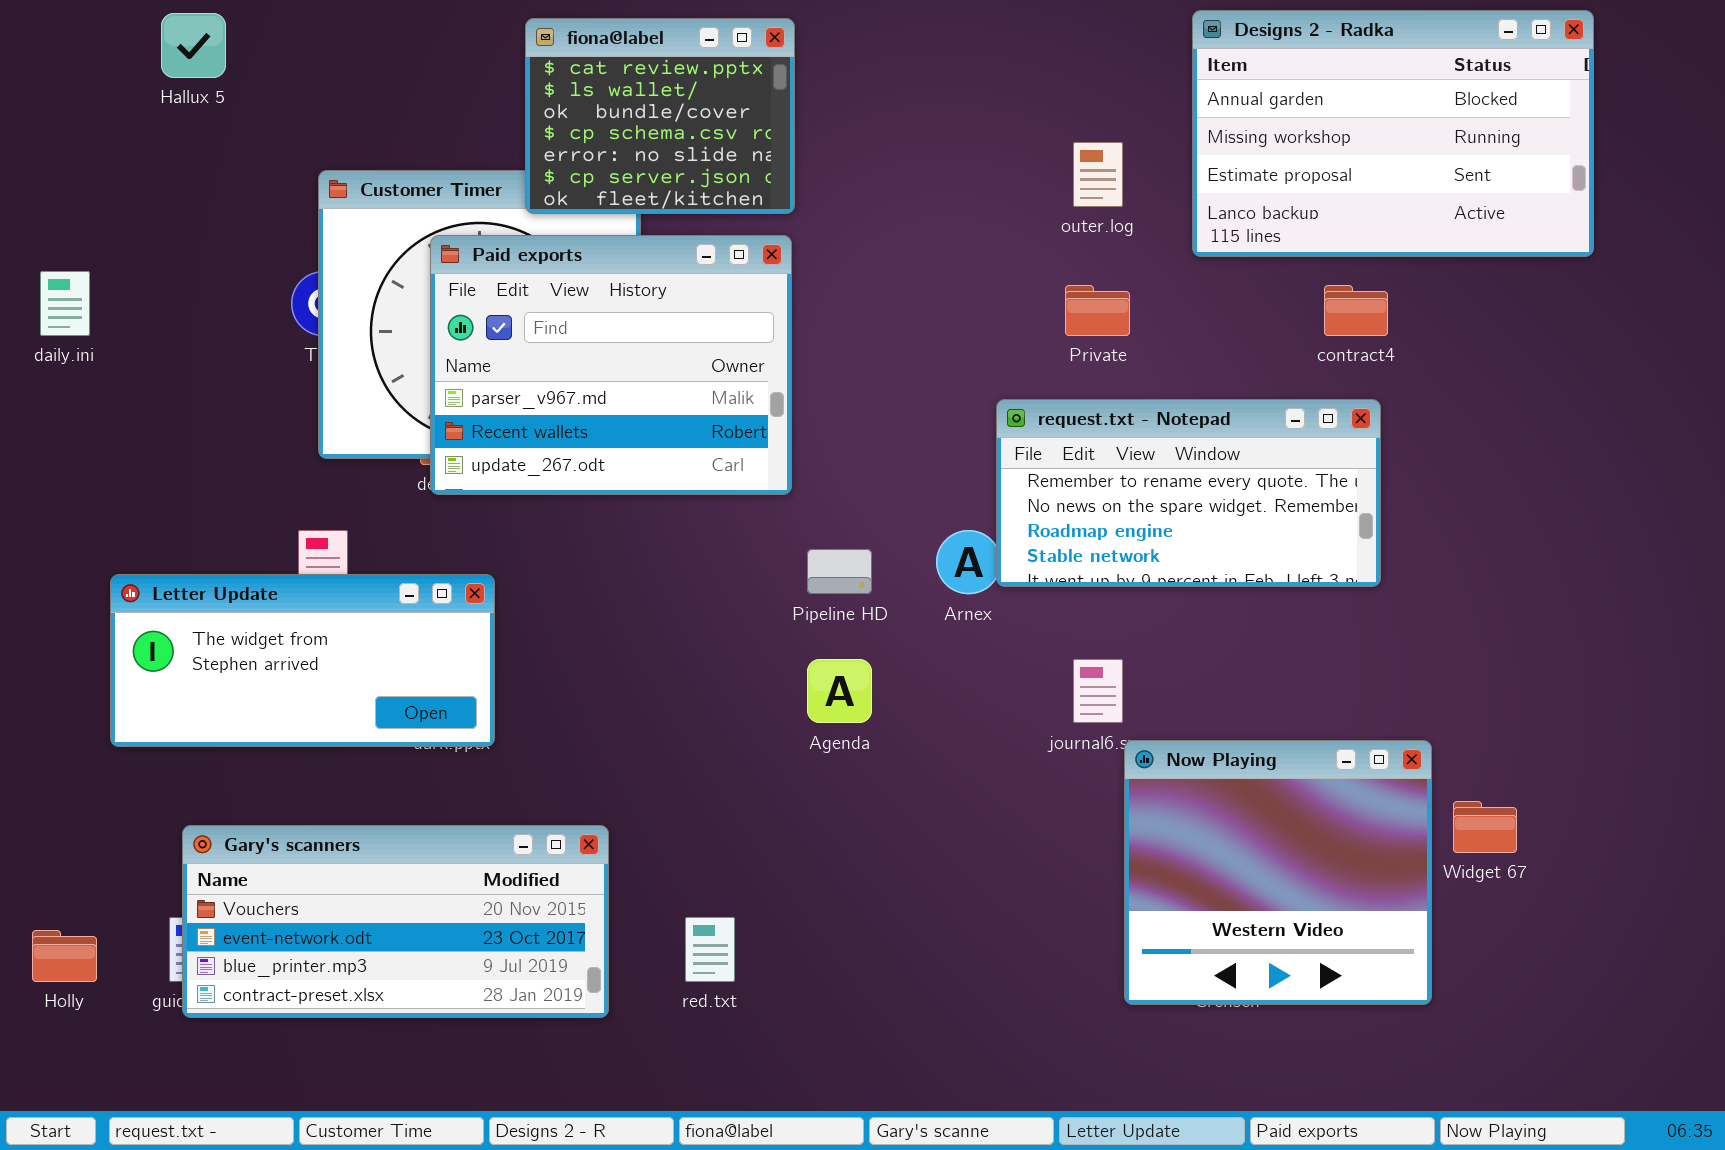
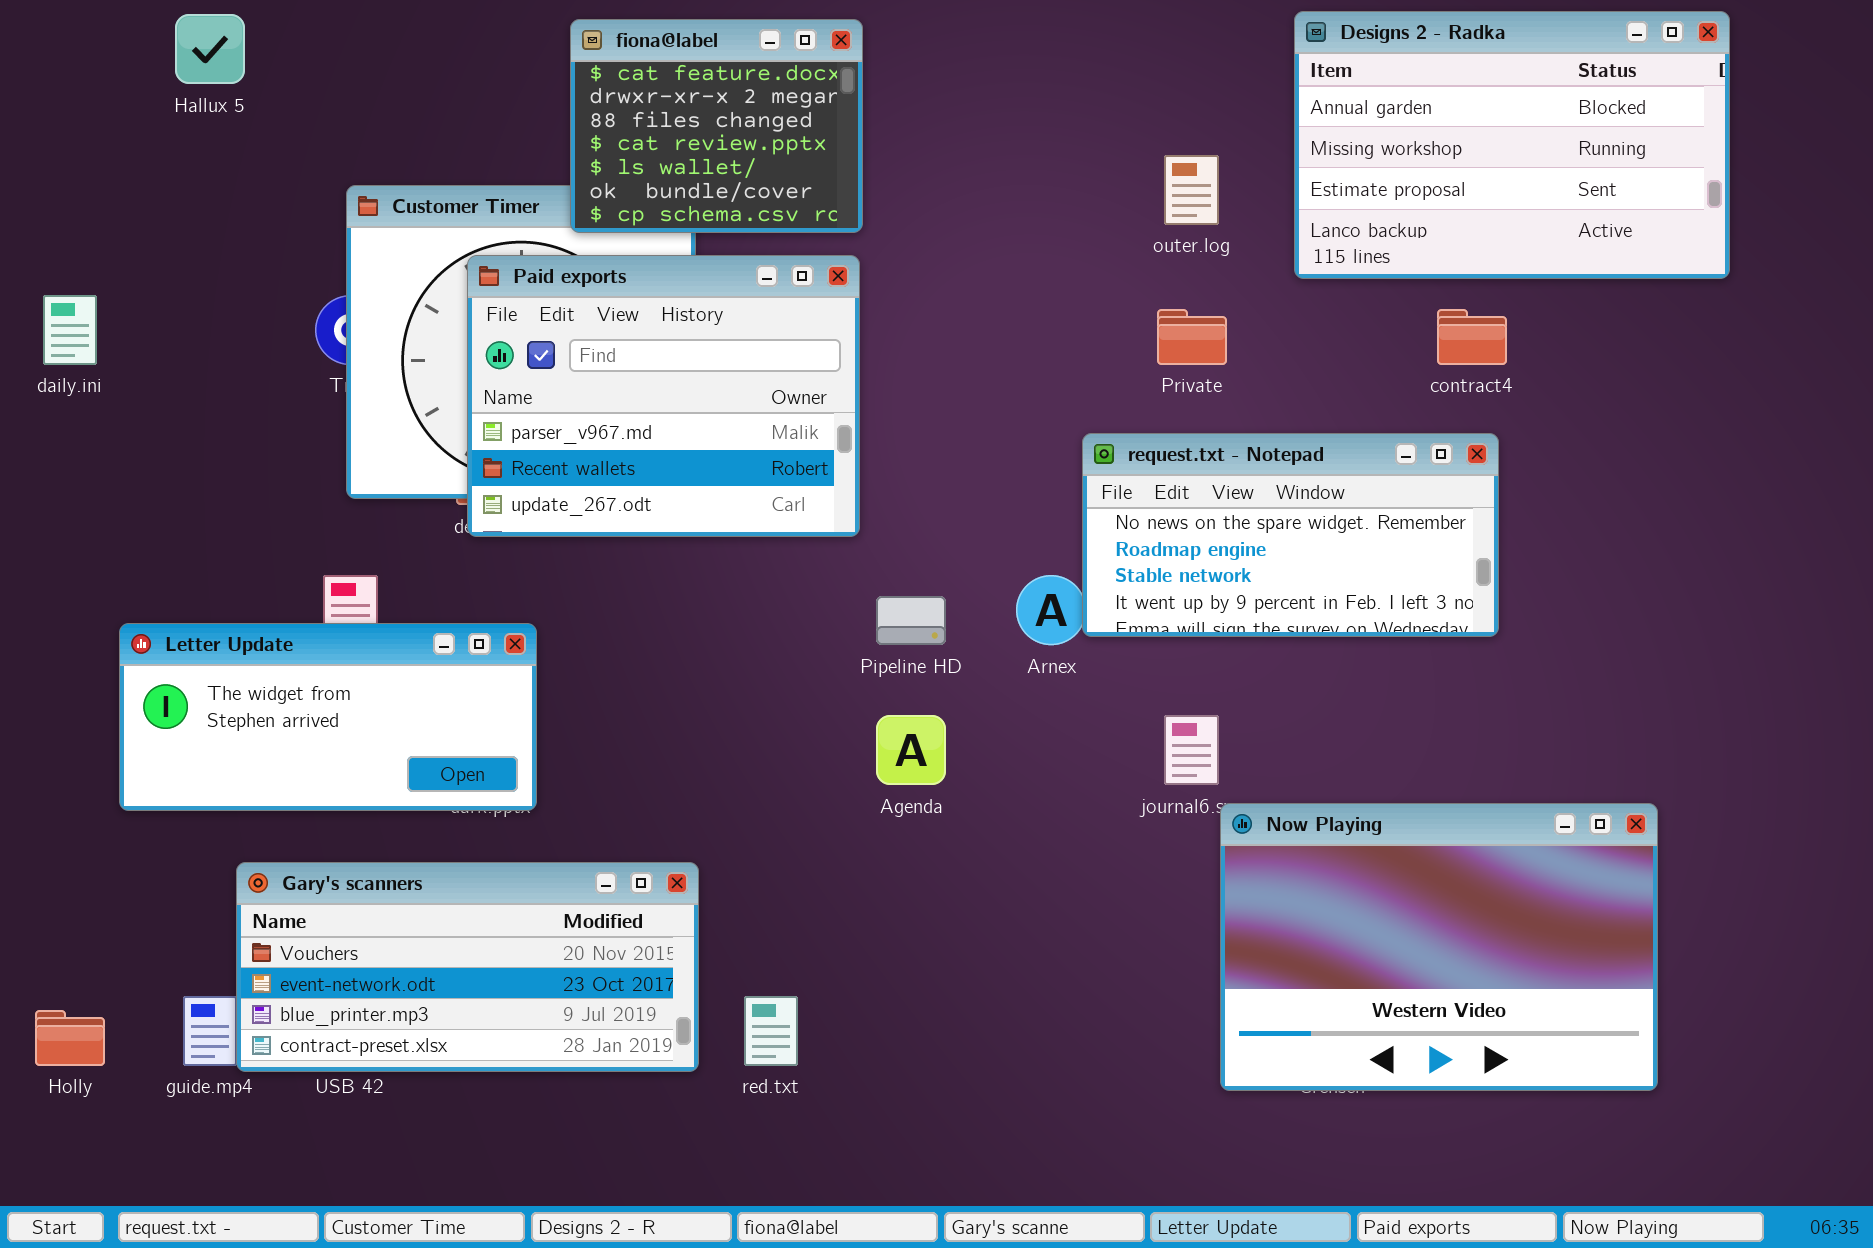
fiona@label: [525,18,795,214] -> [570,19,863,233], scrolled up 3 rows
request.txt - Notepad: [996,399,1381,587] -> [1082,433,1499,637], scrolled down 1 row
Now Playing: [1124,740,1432,1005] -> [1220,803,1658,1091], resized
Gary's scanners: [182,825,609,1018] -> [236,862,699,1072], moved

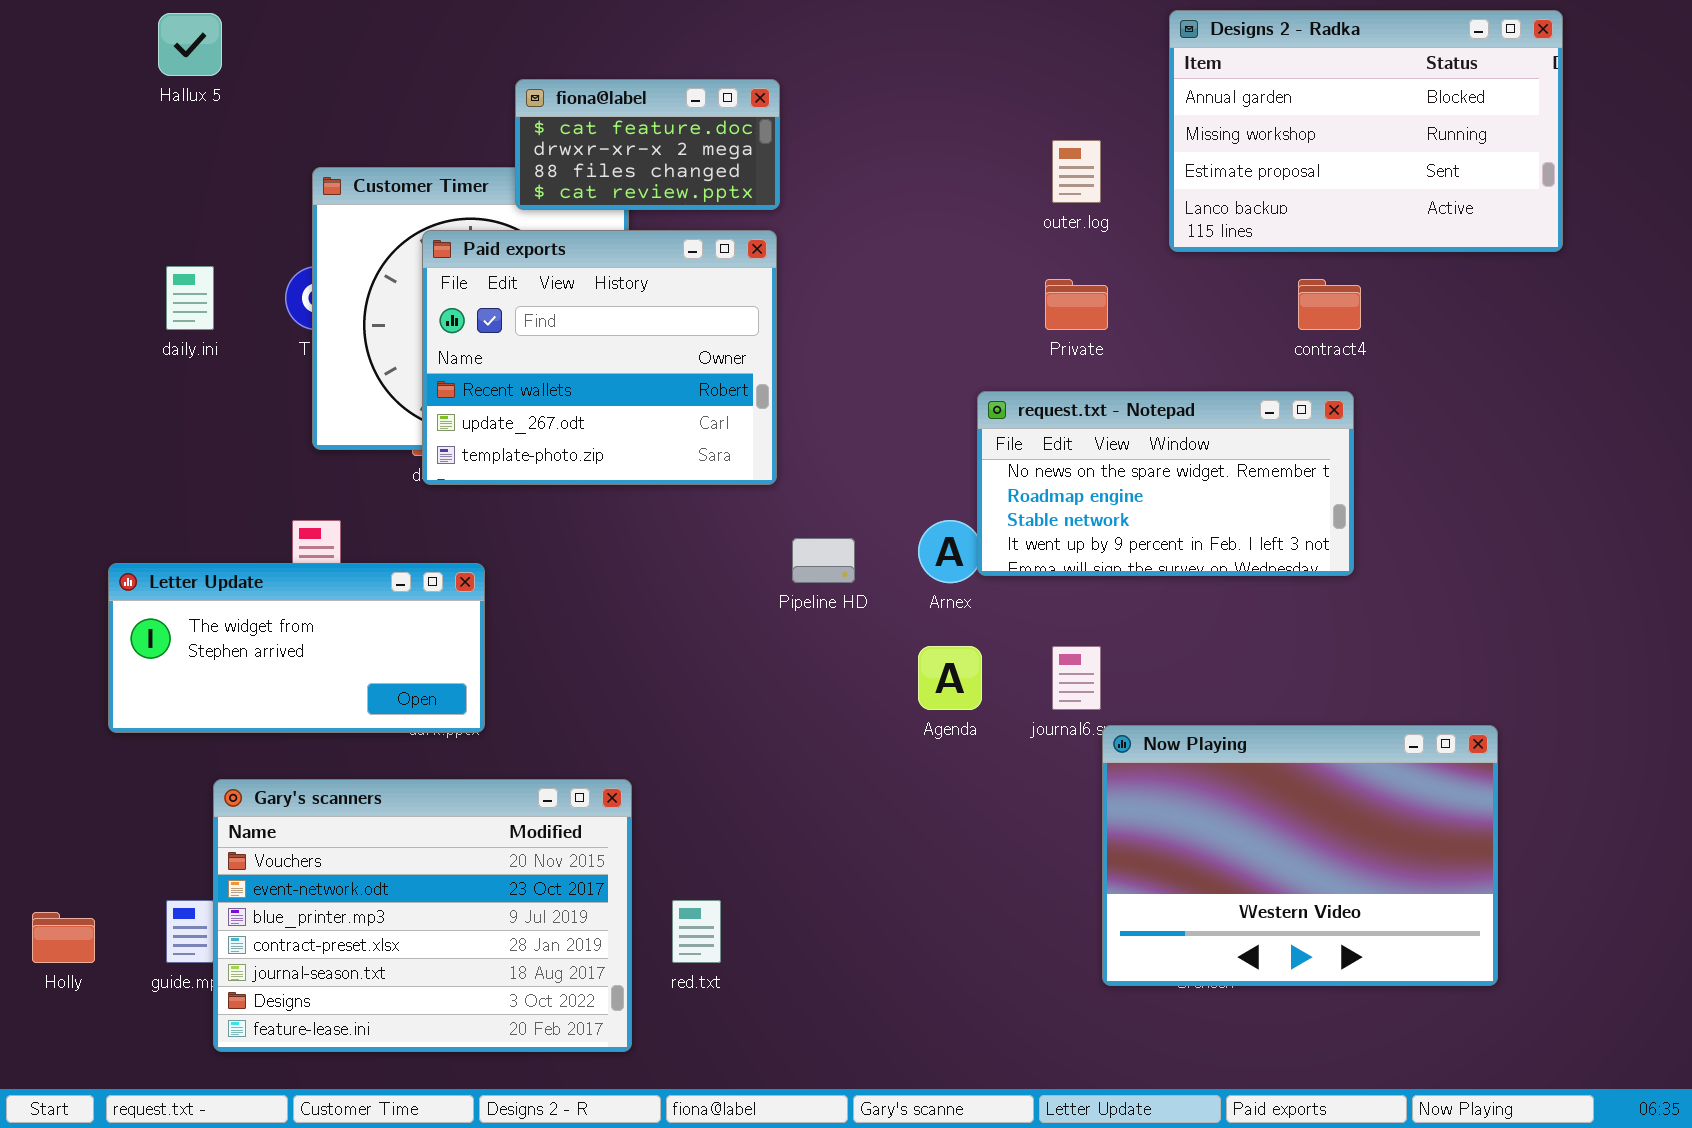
fiona@label: [570,19,863,233] -> [515,79,780,210], resized
Paid exports: [467,255,860,537] -> [422,230,777,485], scrolled down 1 row
daily.ini: [43,295,97,365] -> [166,266,214,330], moved
Agenda: [876,715,946,785] -> [918,646,982,710], moved
Gary's scanners: [236,862,699,1072] -> [213,779,632,1052], resized

